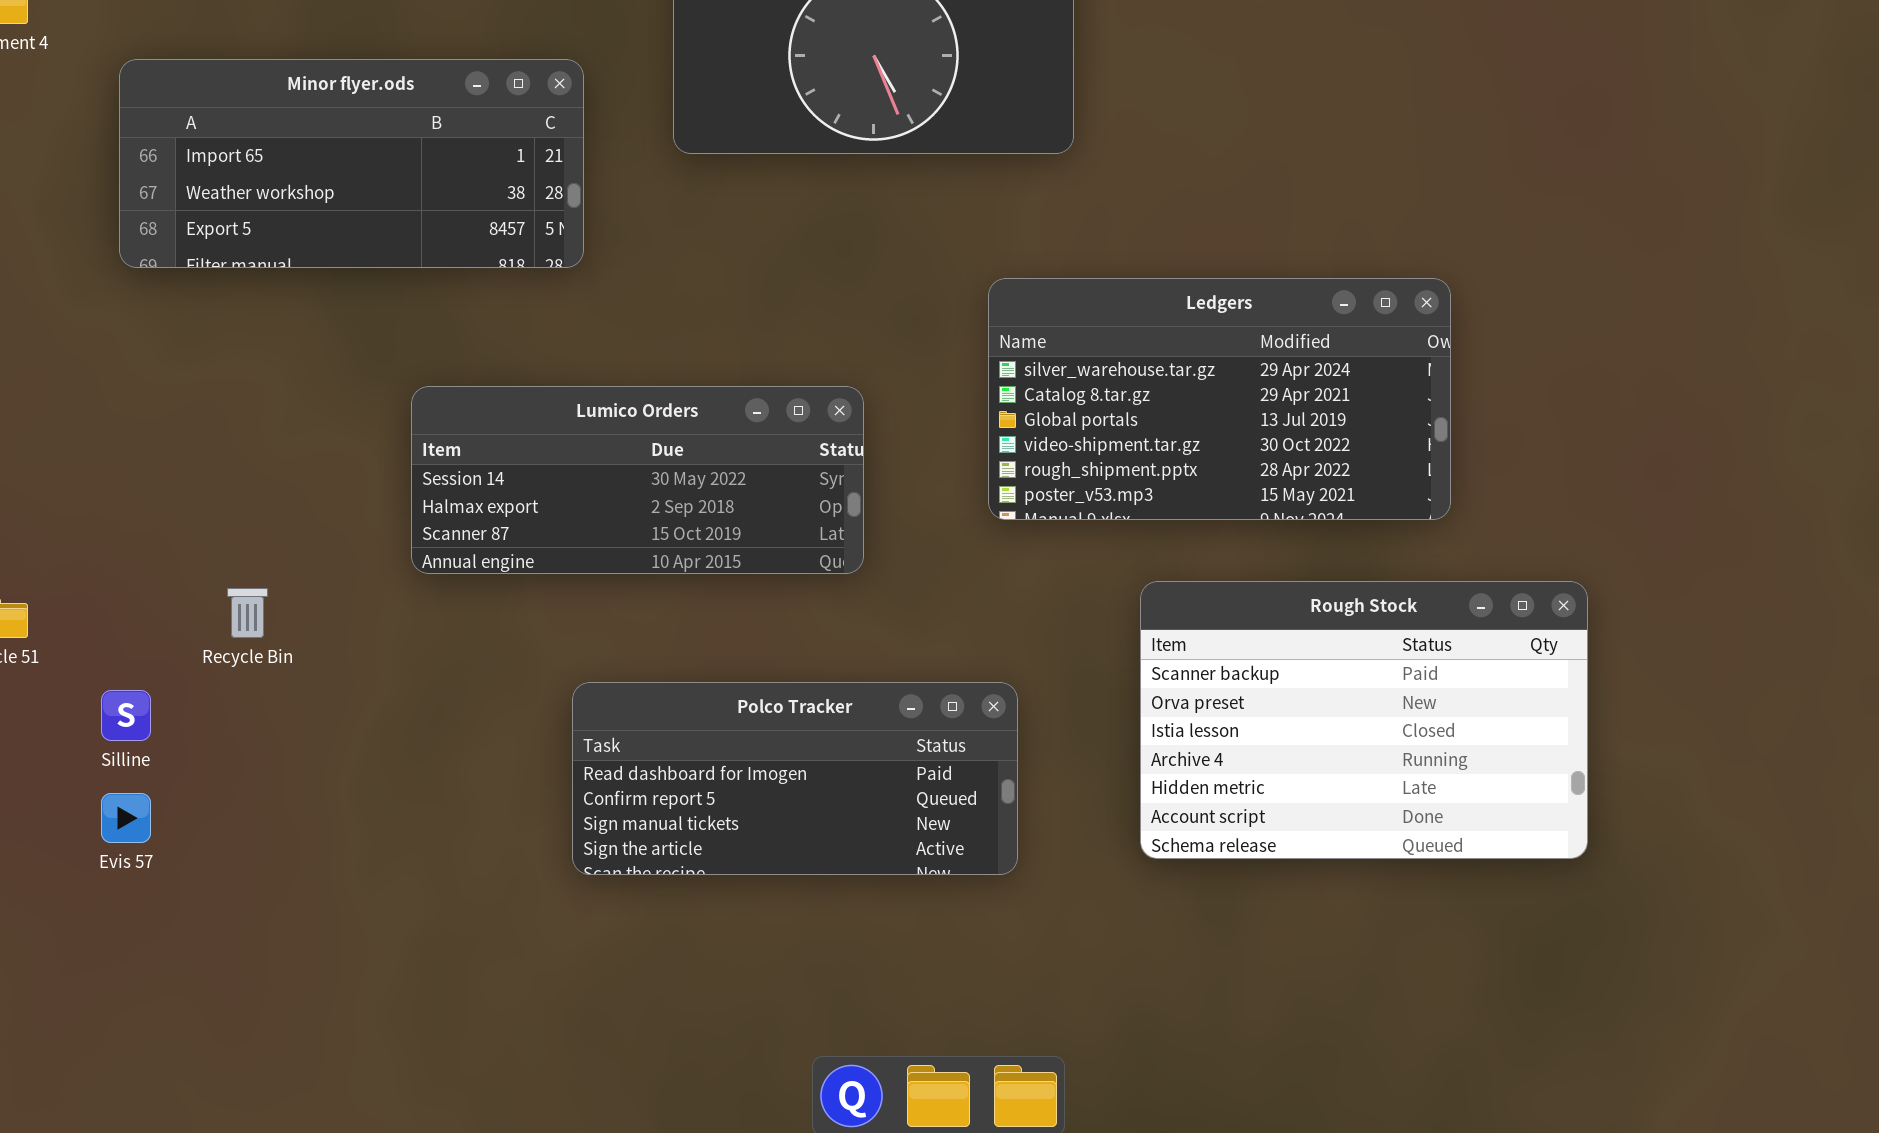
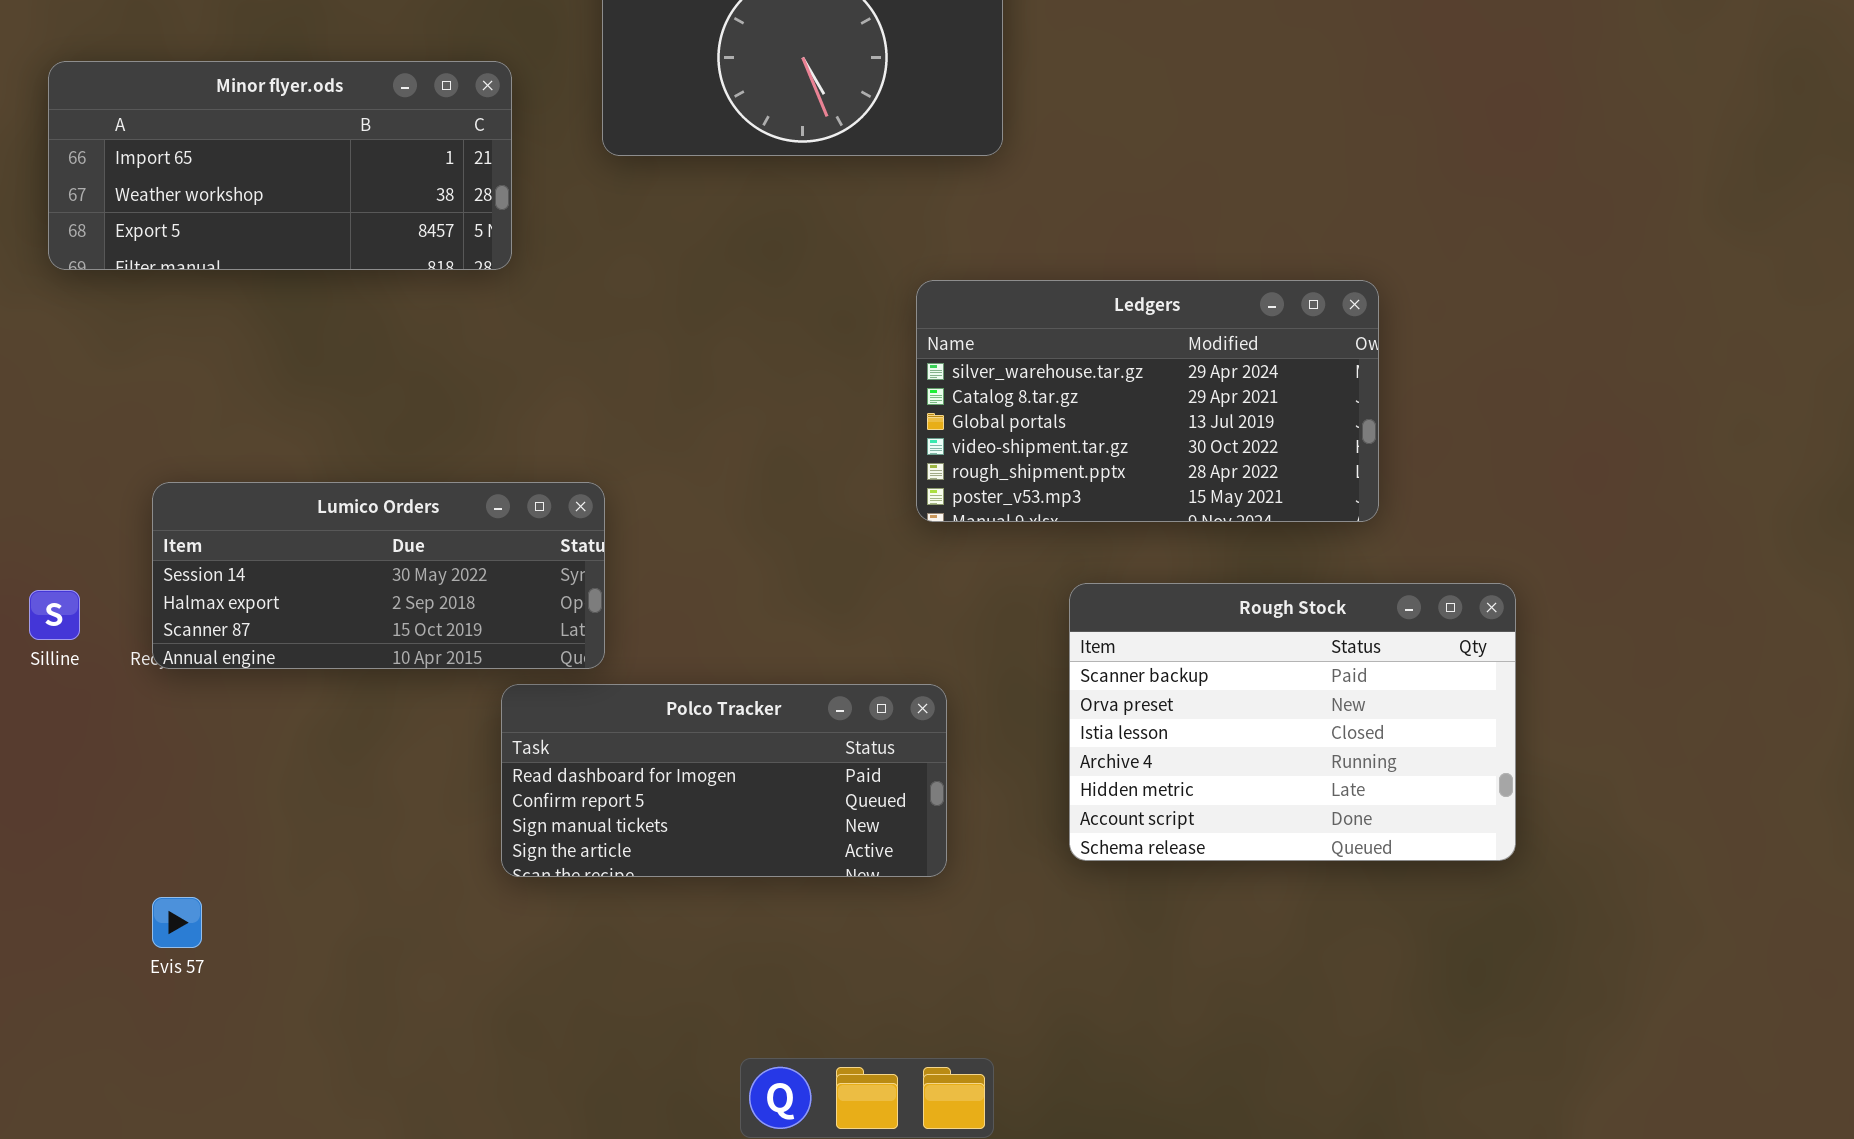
Lumico Orders: [411,386,864,574] -> [152,482,605,669], moved
Silline: [101,690,151,741] -> [29,590,80,640], moved
Evis 57: [101,793,151,843] -> [152,897,202,948], moved

